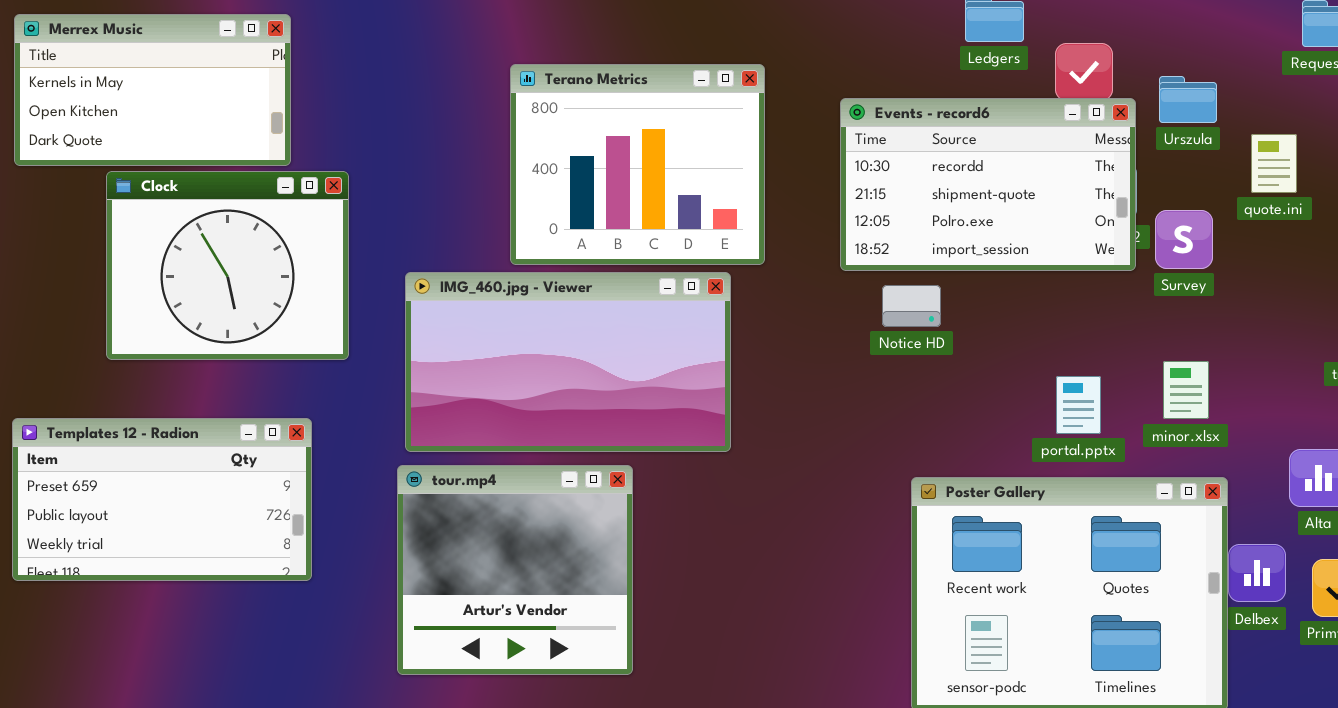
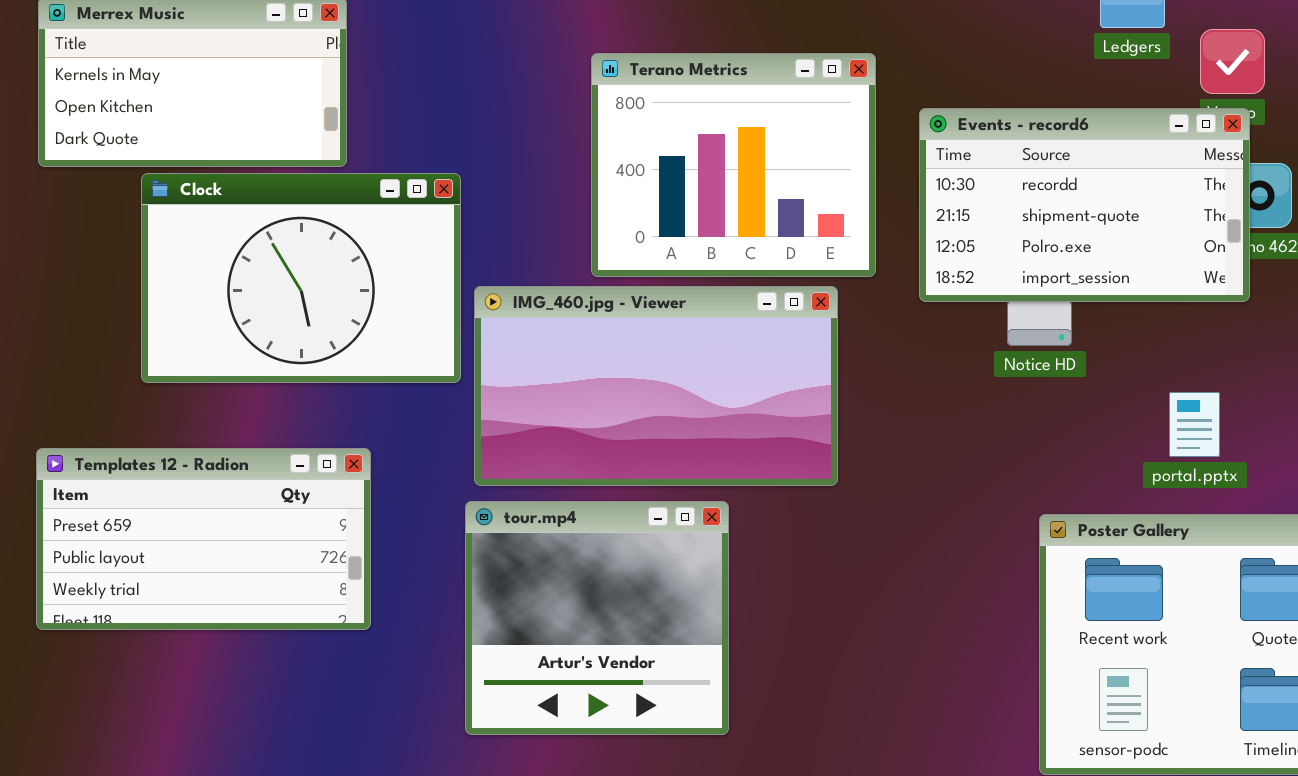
Events - record6: [840,98,1136,271] -> [919,108,1250,302], moved
Clock: [106,171,349,360] -> [141,173,461,383], resized
portal.pptx: [1056,376,1101,434] -> [1169,392,1220,457], moved

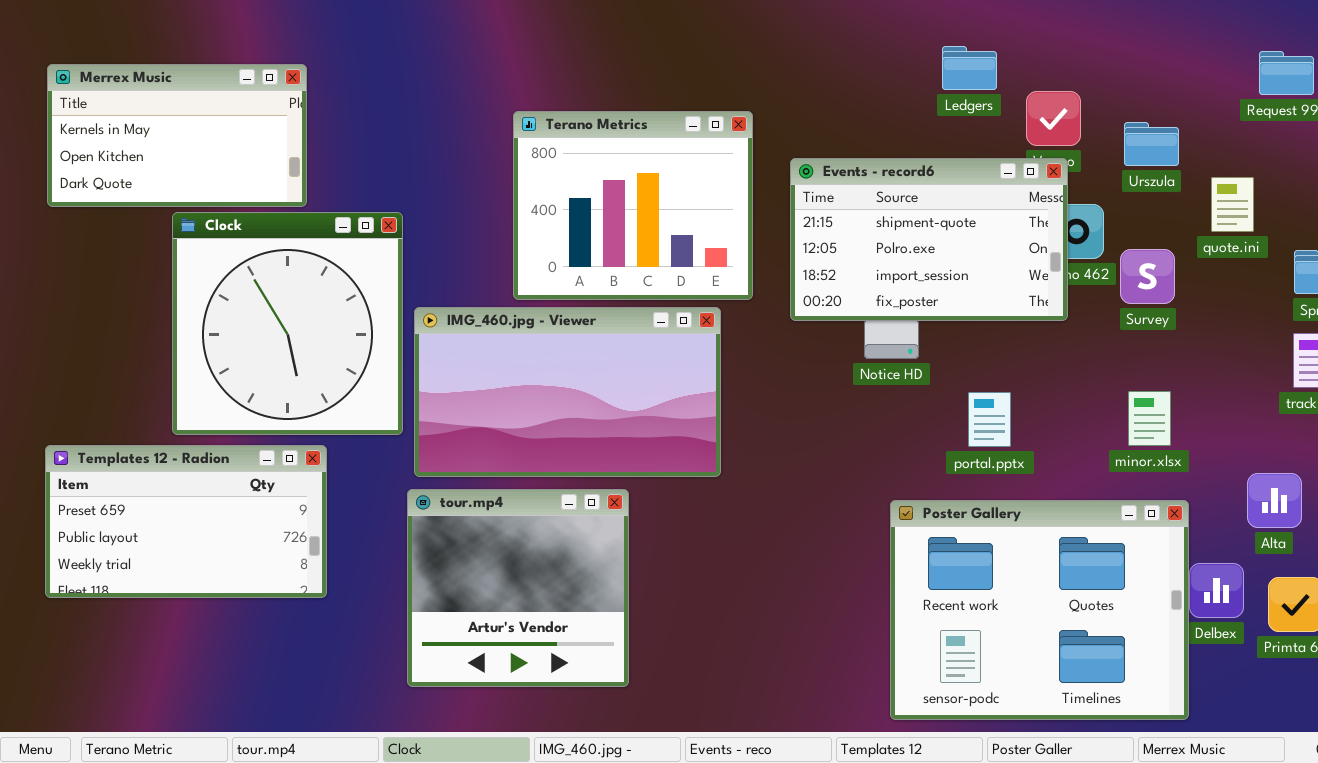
Events - record6: [919,108,1250,302] -> [790,158,1068,321], scrolled down 1 row
Clock: [141,173,461,383] -> [172,212,403,435], resized
portal.pptx: [1169,392,1220,457] -> [968,392,1011,447], moved

